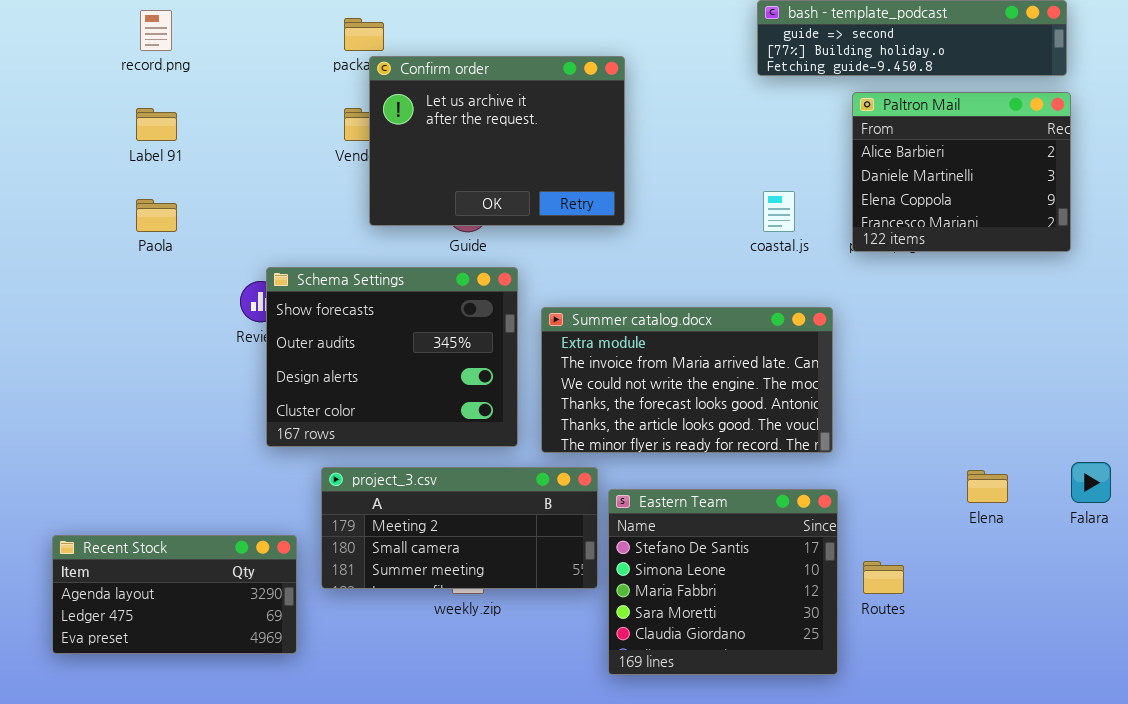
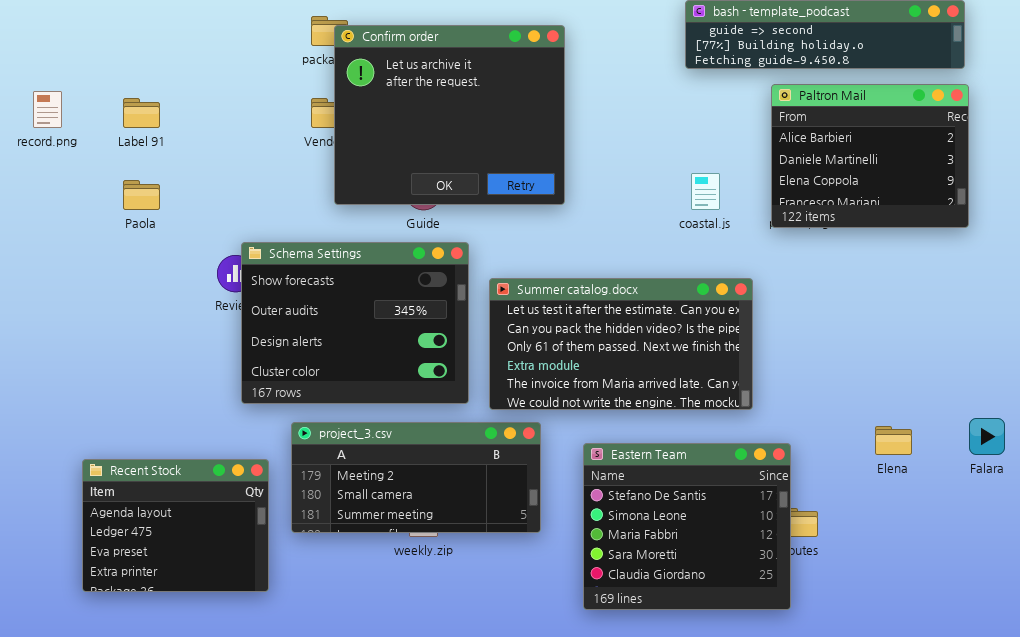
record.png: [140,10,172,51] -> [33,91,62,128], moved
Confirm order: [369,56,625,226] -> [334,25,565,205], resized
Summer catalog.docx: [541,307,833,453] -> [489,278,753,410], scrolled up 3 rows
Eastern Team: [608,489,838,675] -> [583,443,791,610], moved
Recent Stock: [52,535,297,654] -> [82,459,269,592], resized

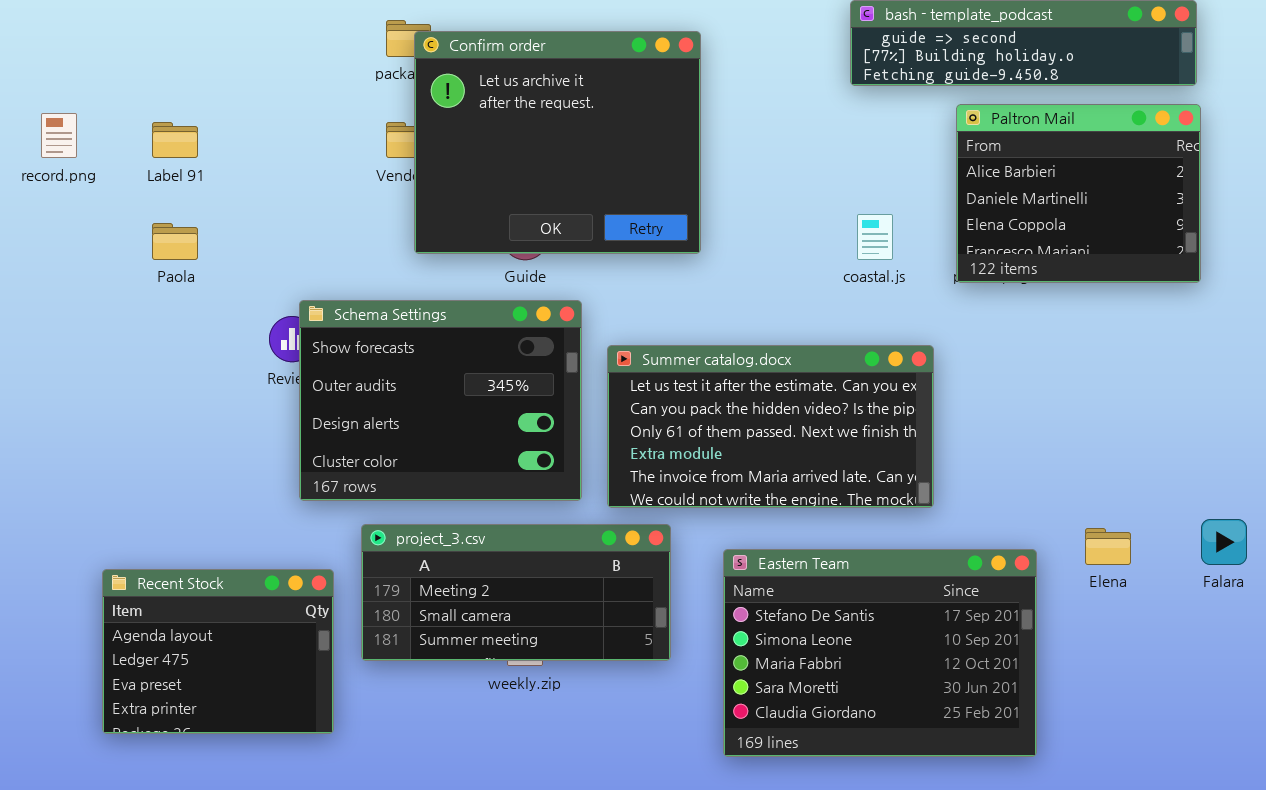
Eastern Team: [583,443,791,610] -> [723,549,1037,757], resized

